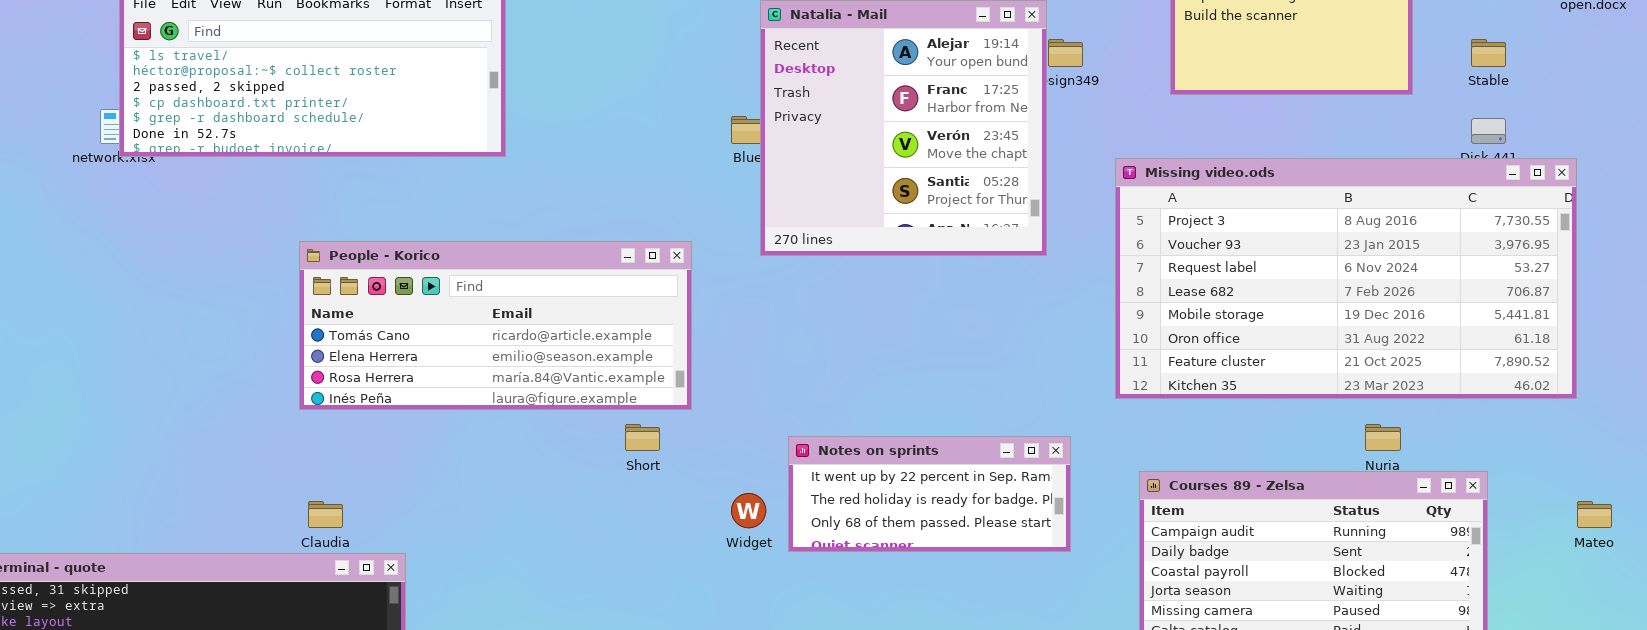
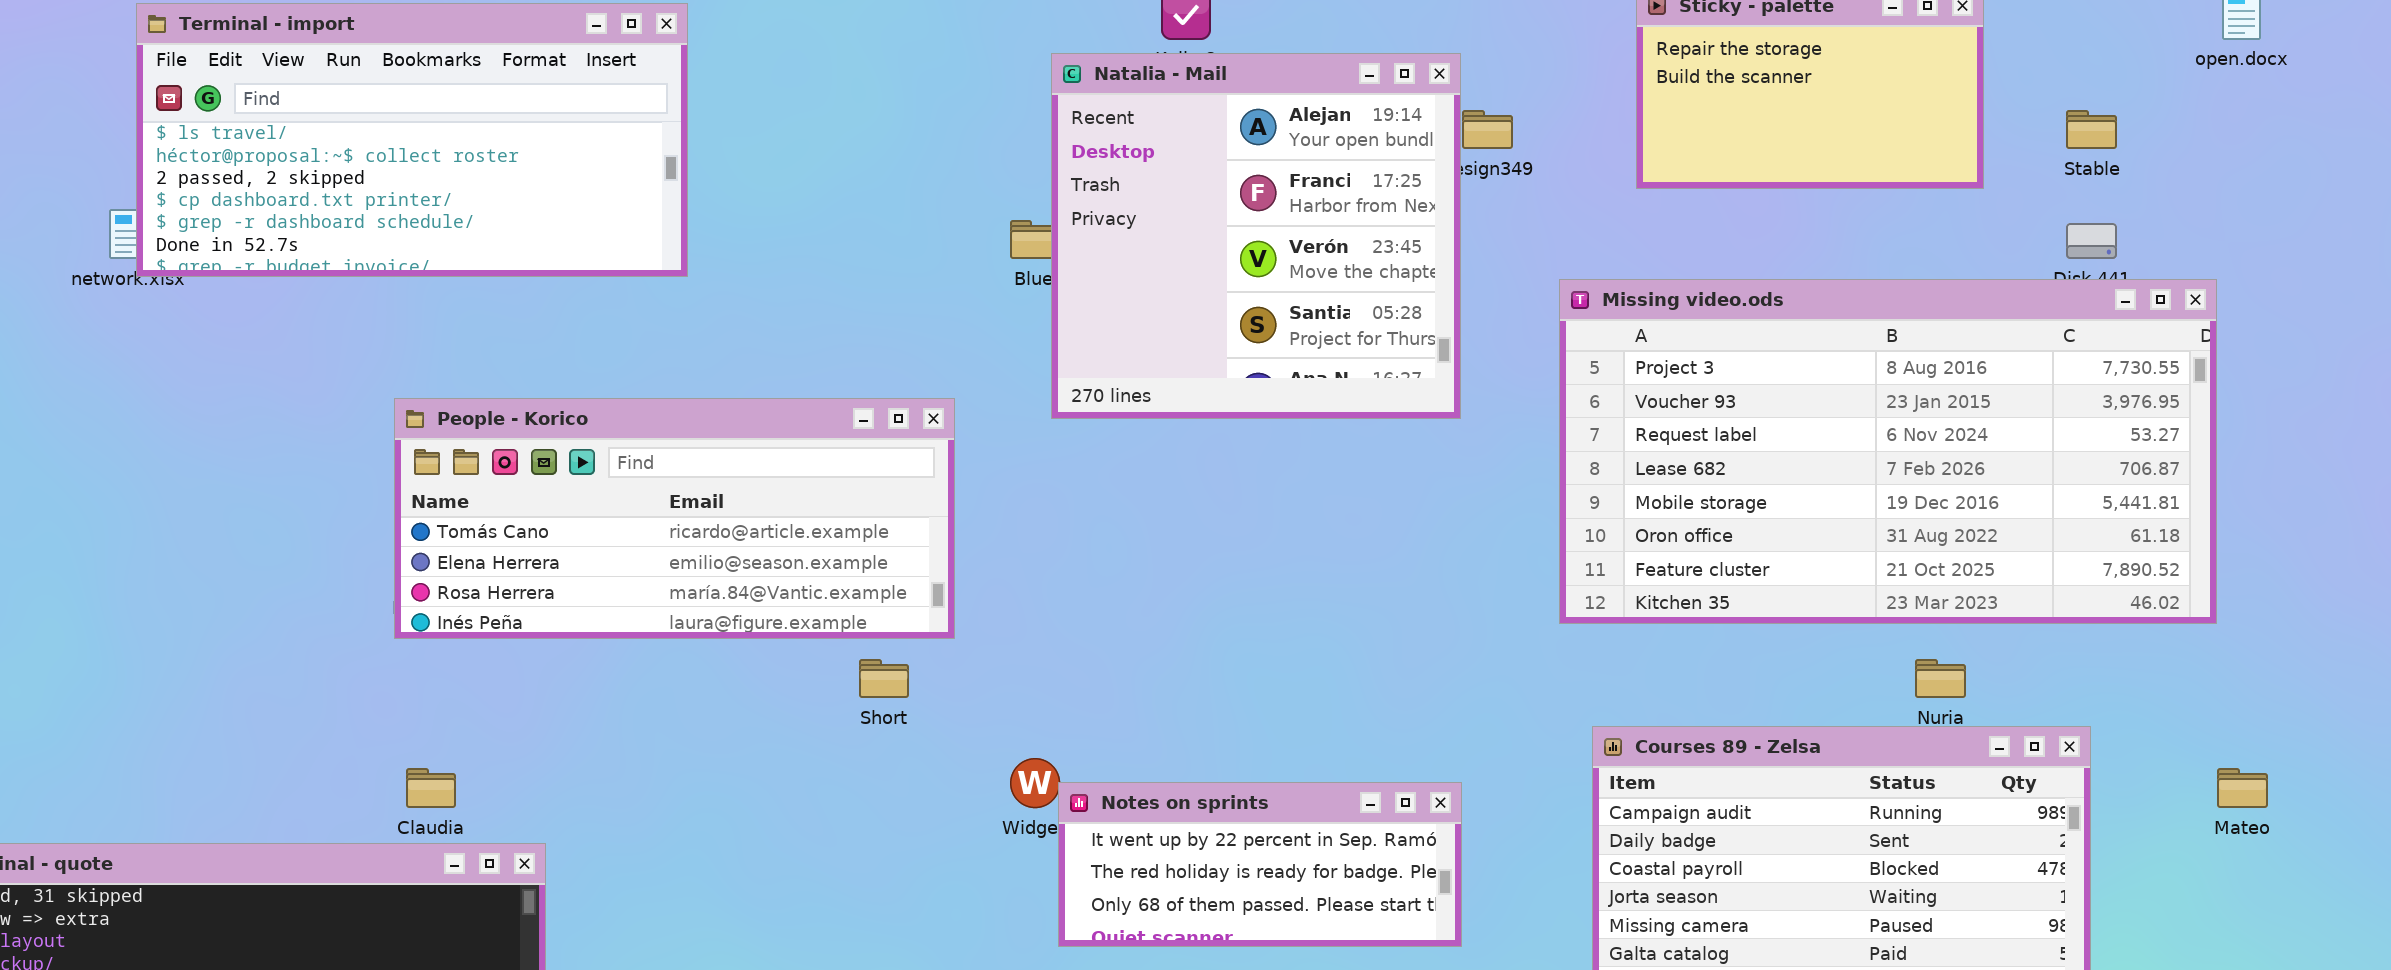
Notes on sprints: [788,436,1071,552] -> [1058,782,1462,947], moved

